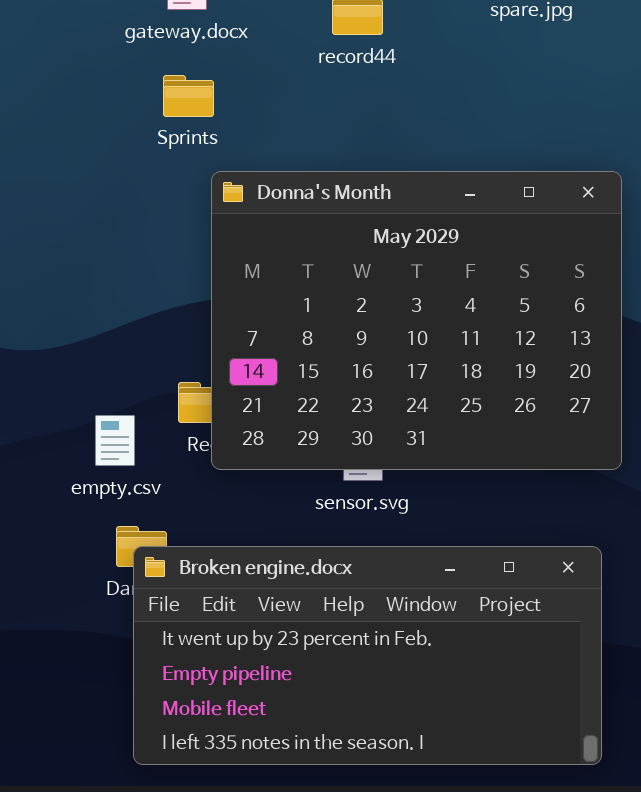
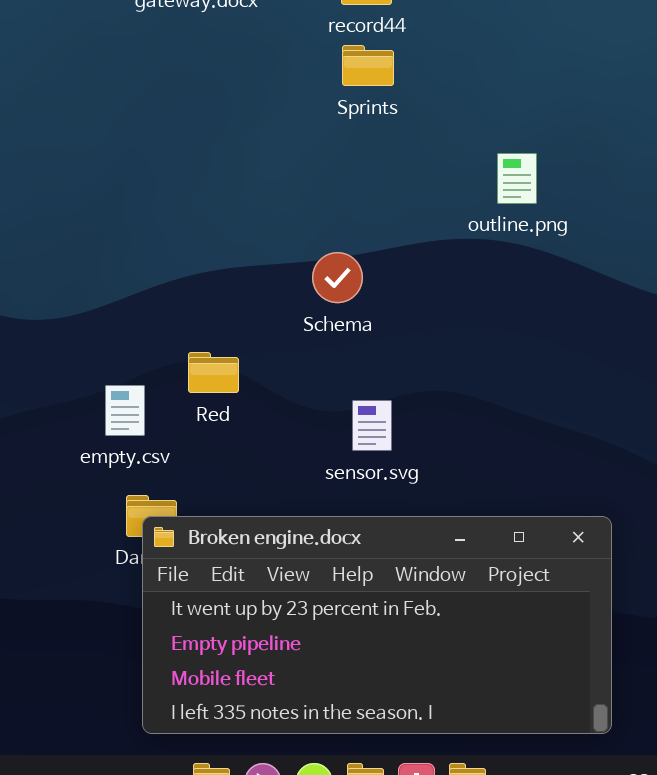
Sprints: [163,75,214,117] -> [342,45,394,86], moved
Donna's Month: [211,171,622,470] -> none, closed

